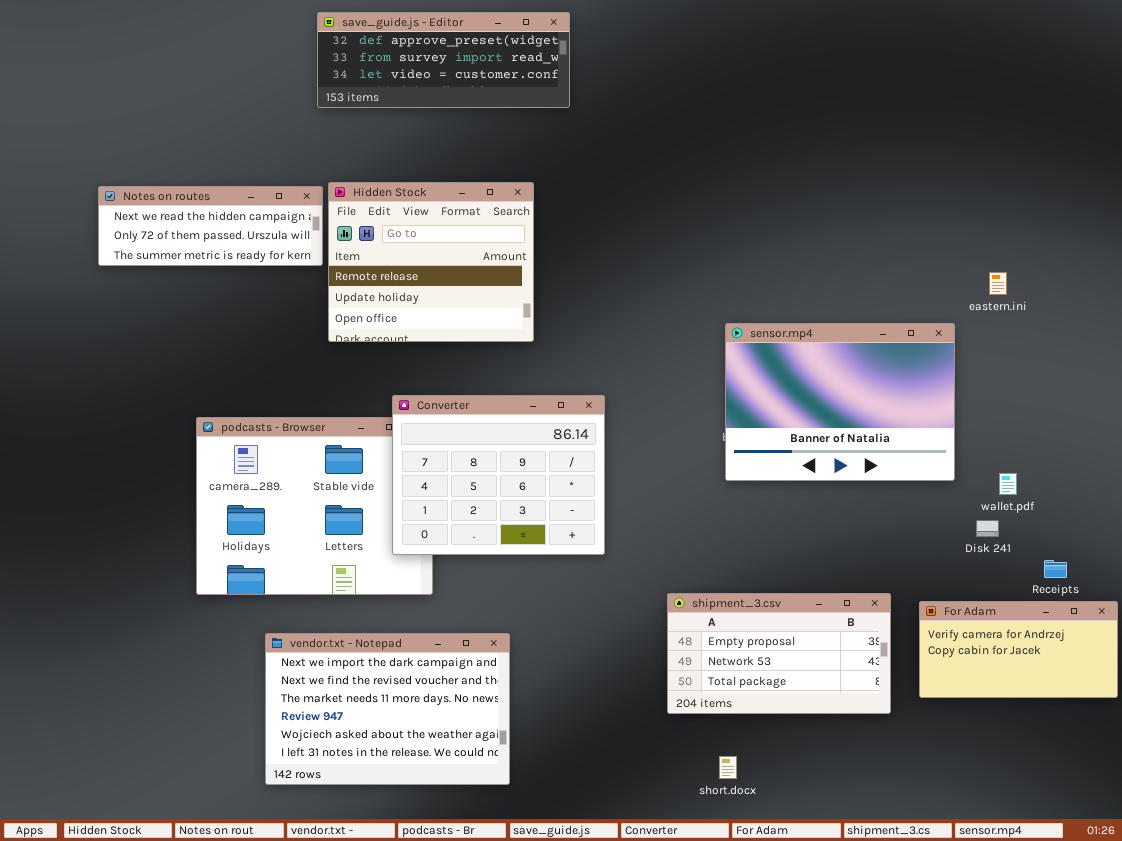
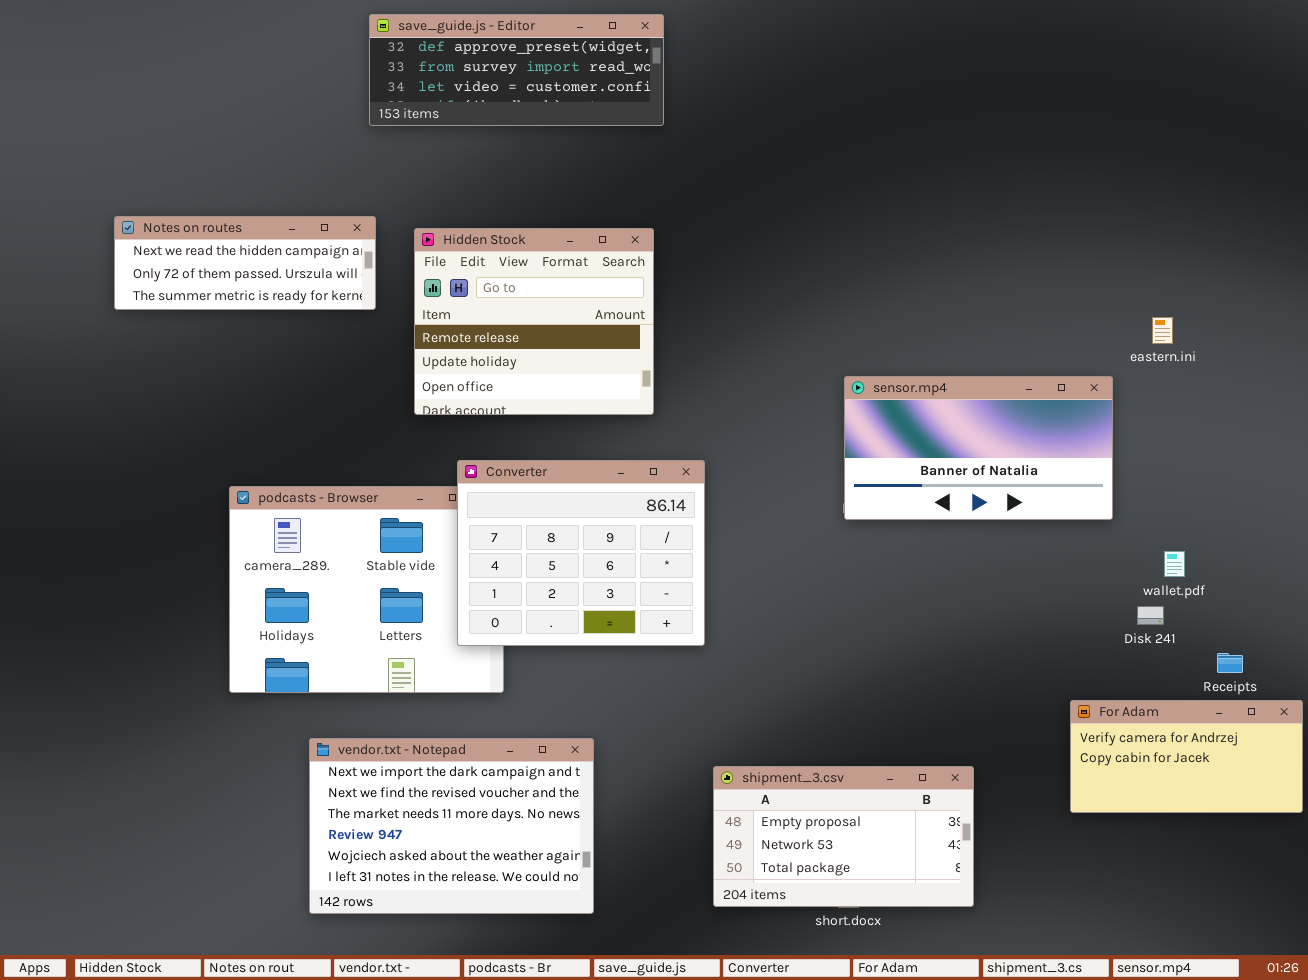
Hidden Stock: [328,182,534,342] -> [414,228,654,415], moved
sensor.mp4: [725,323,955,481] -> [844,376,1113,520], resized
shipment_3.csv: [667,593,891,714] -> [713,766,974,907], moved

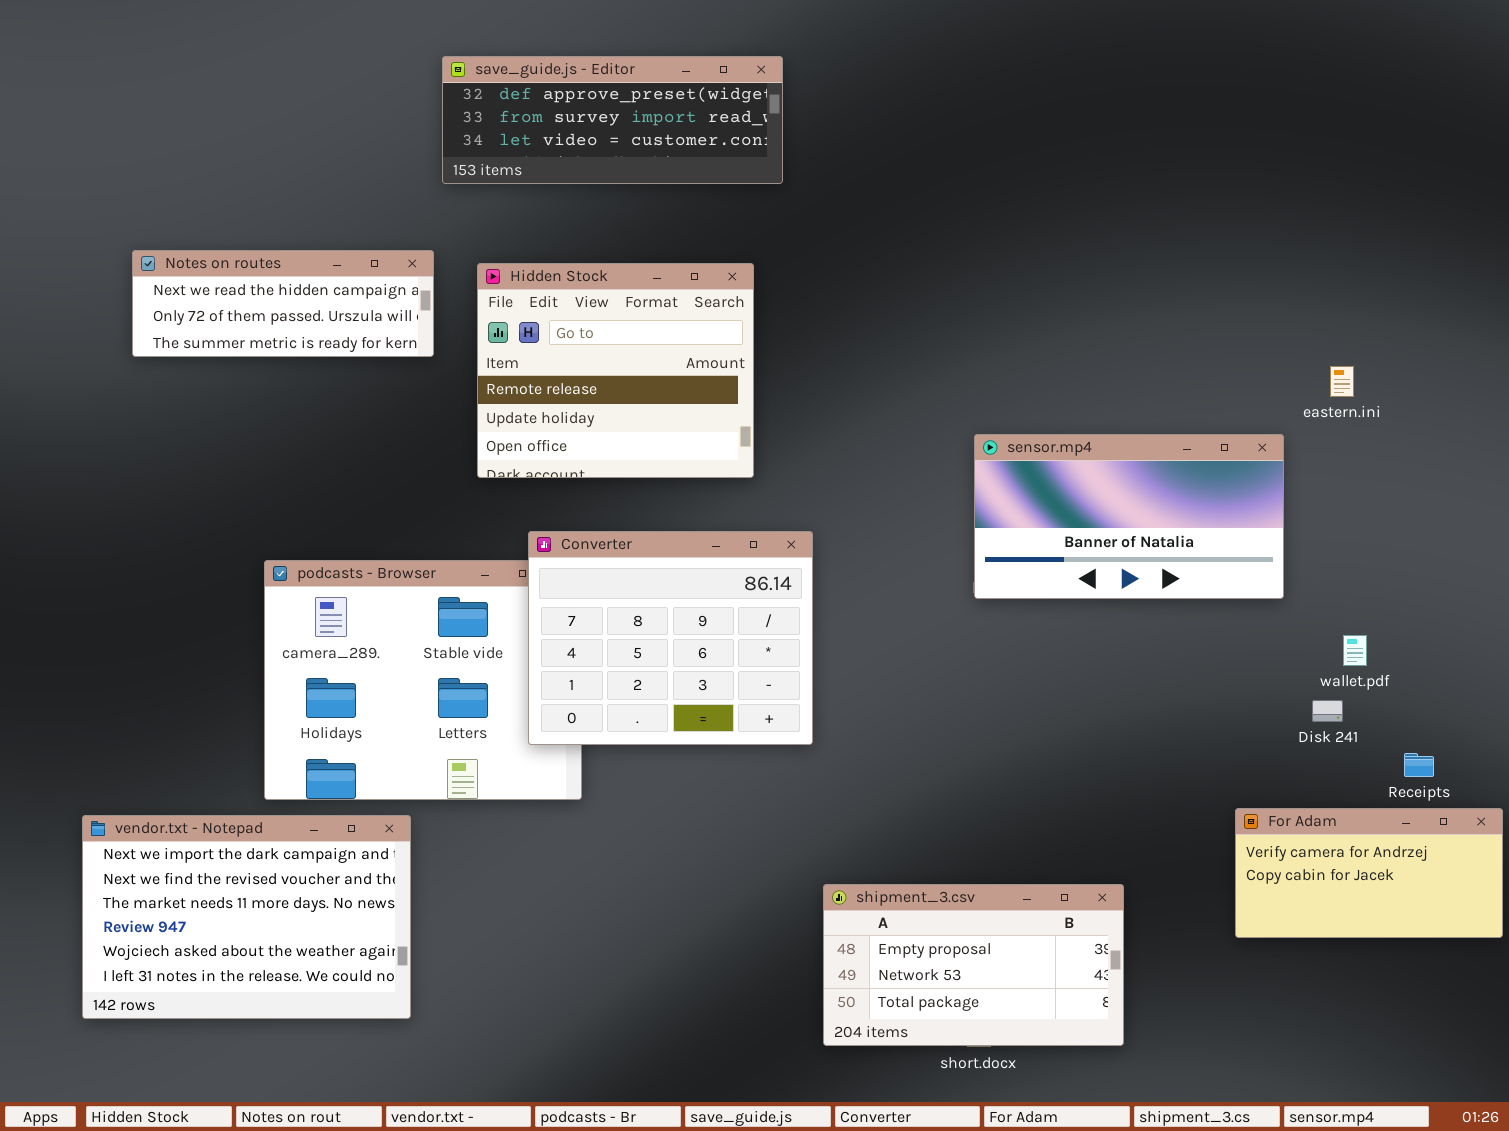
save_guide.js - Editor: [369,14,664,126] -> [442,56,783,184], moved
vendor.txt - Notepad: [309,738,594,914] -> [82,815,411,1019], moved

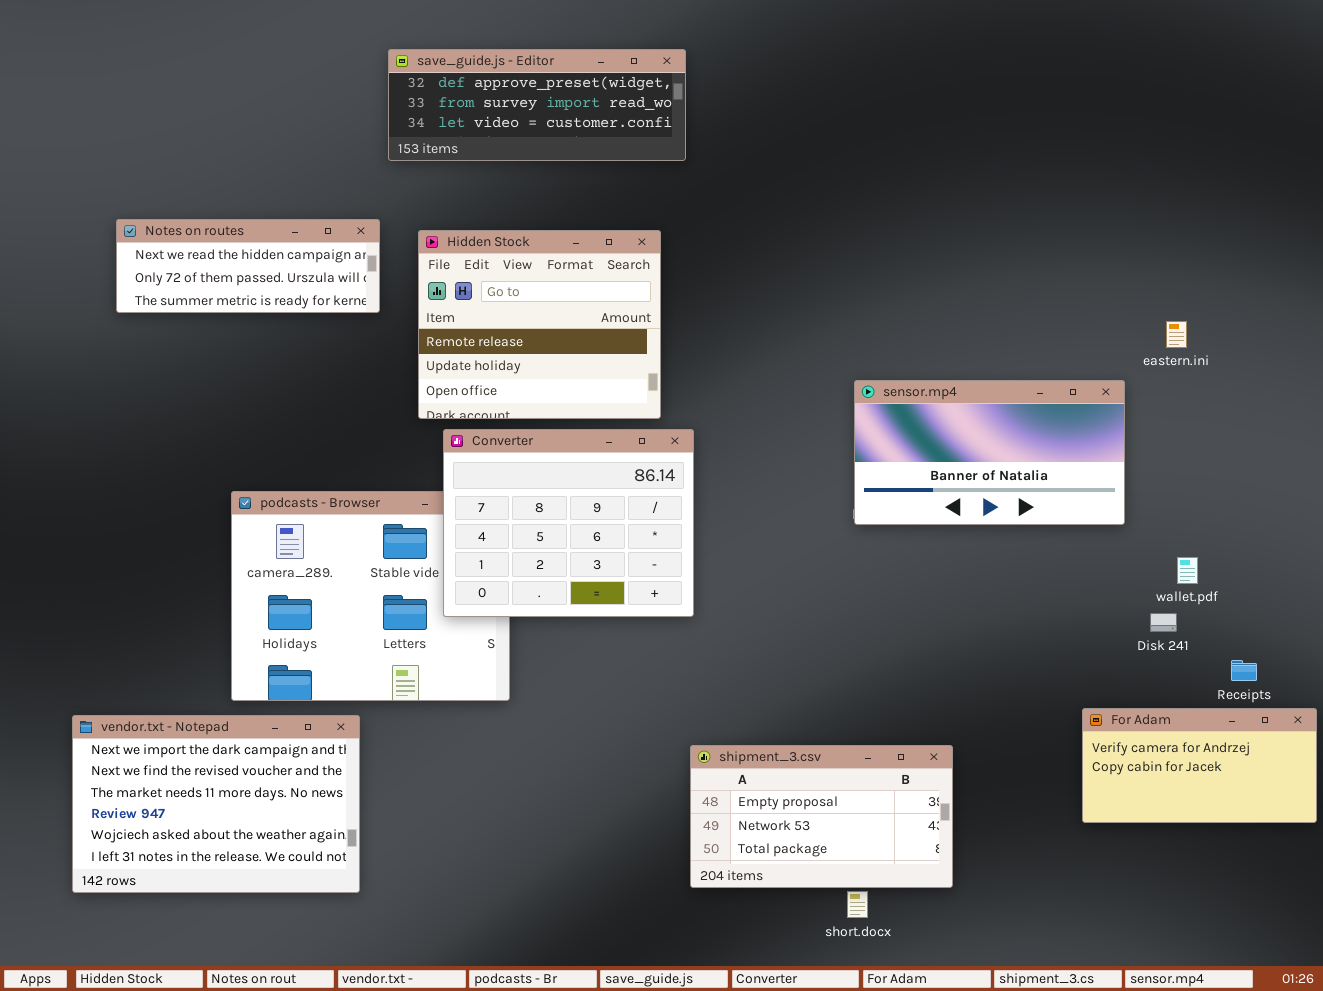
Converter: [528,531,813,745] -> [443,429,694,617], moved
shipment_3.csv: [823,884,1124,1046] -> [690,745,953,888], moved

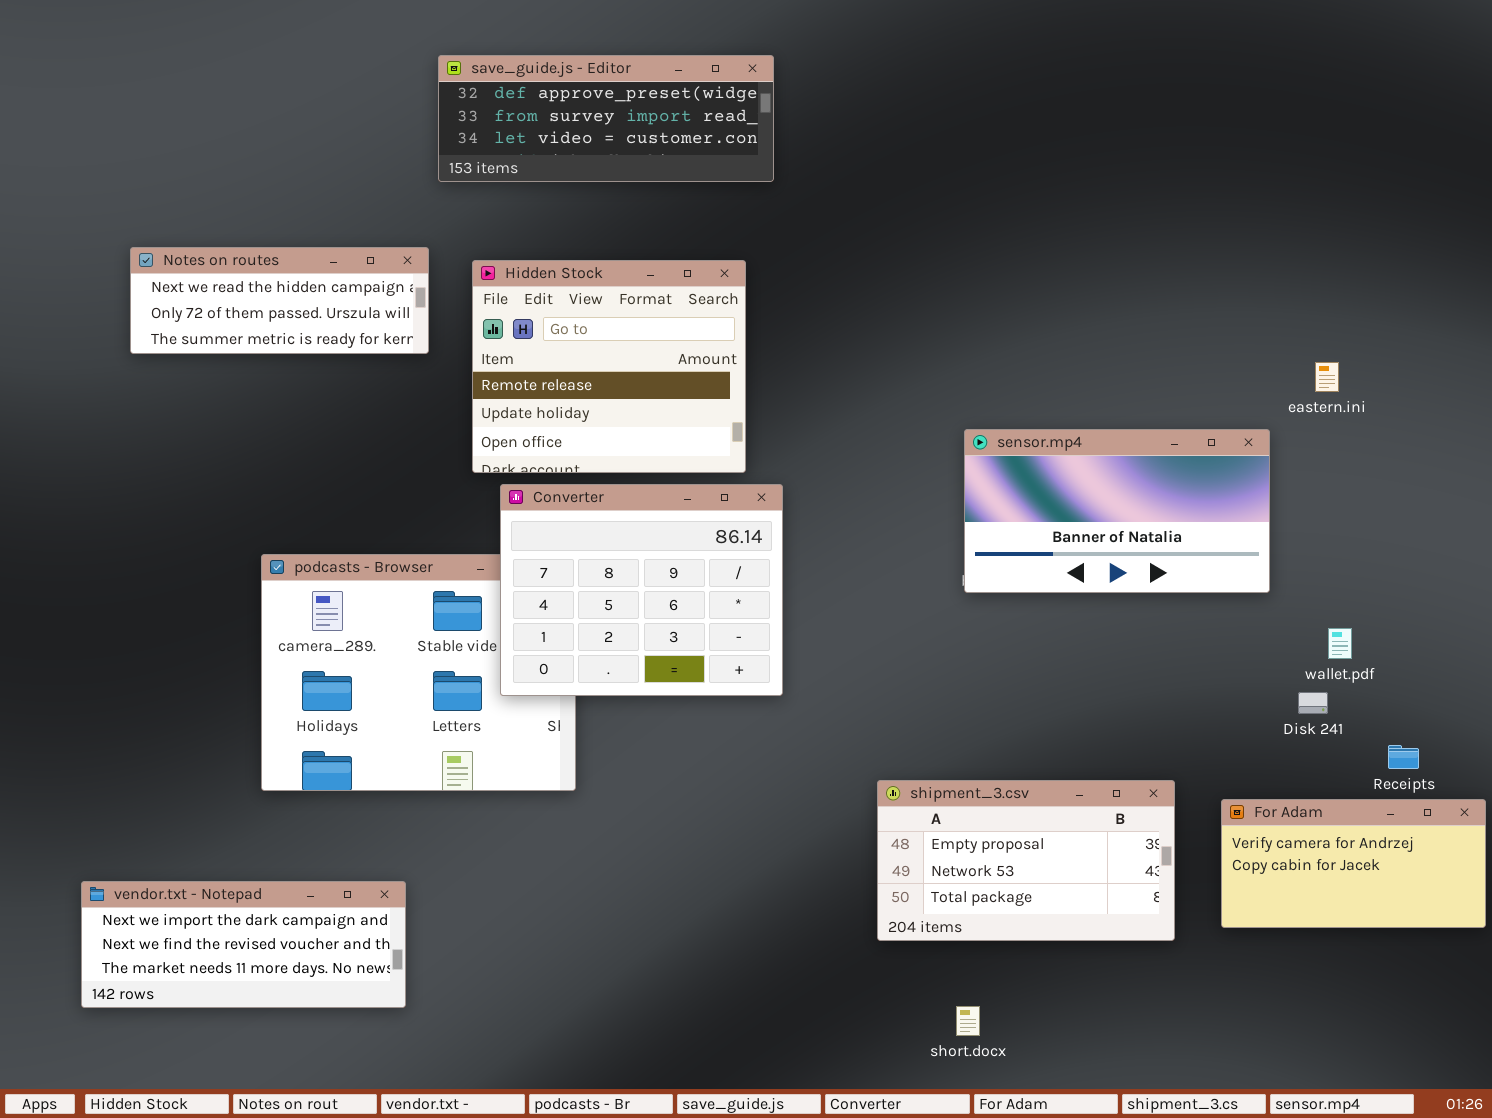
vendor.txt - Notepad: [72,715,360,893] -> [81,881,406,1008], resized
shipment_3.csv: [690,745,953,888] -> [877,780,1175,941], moved

